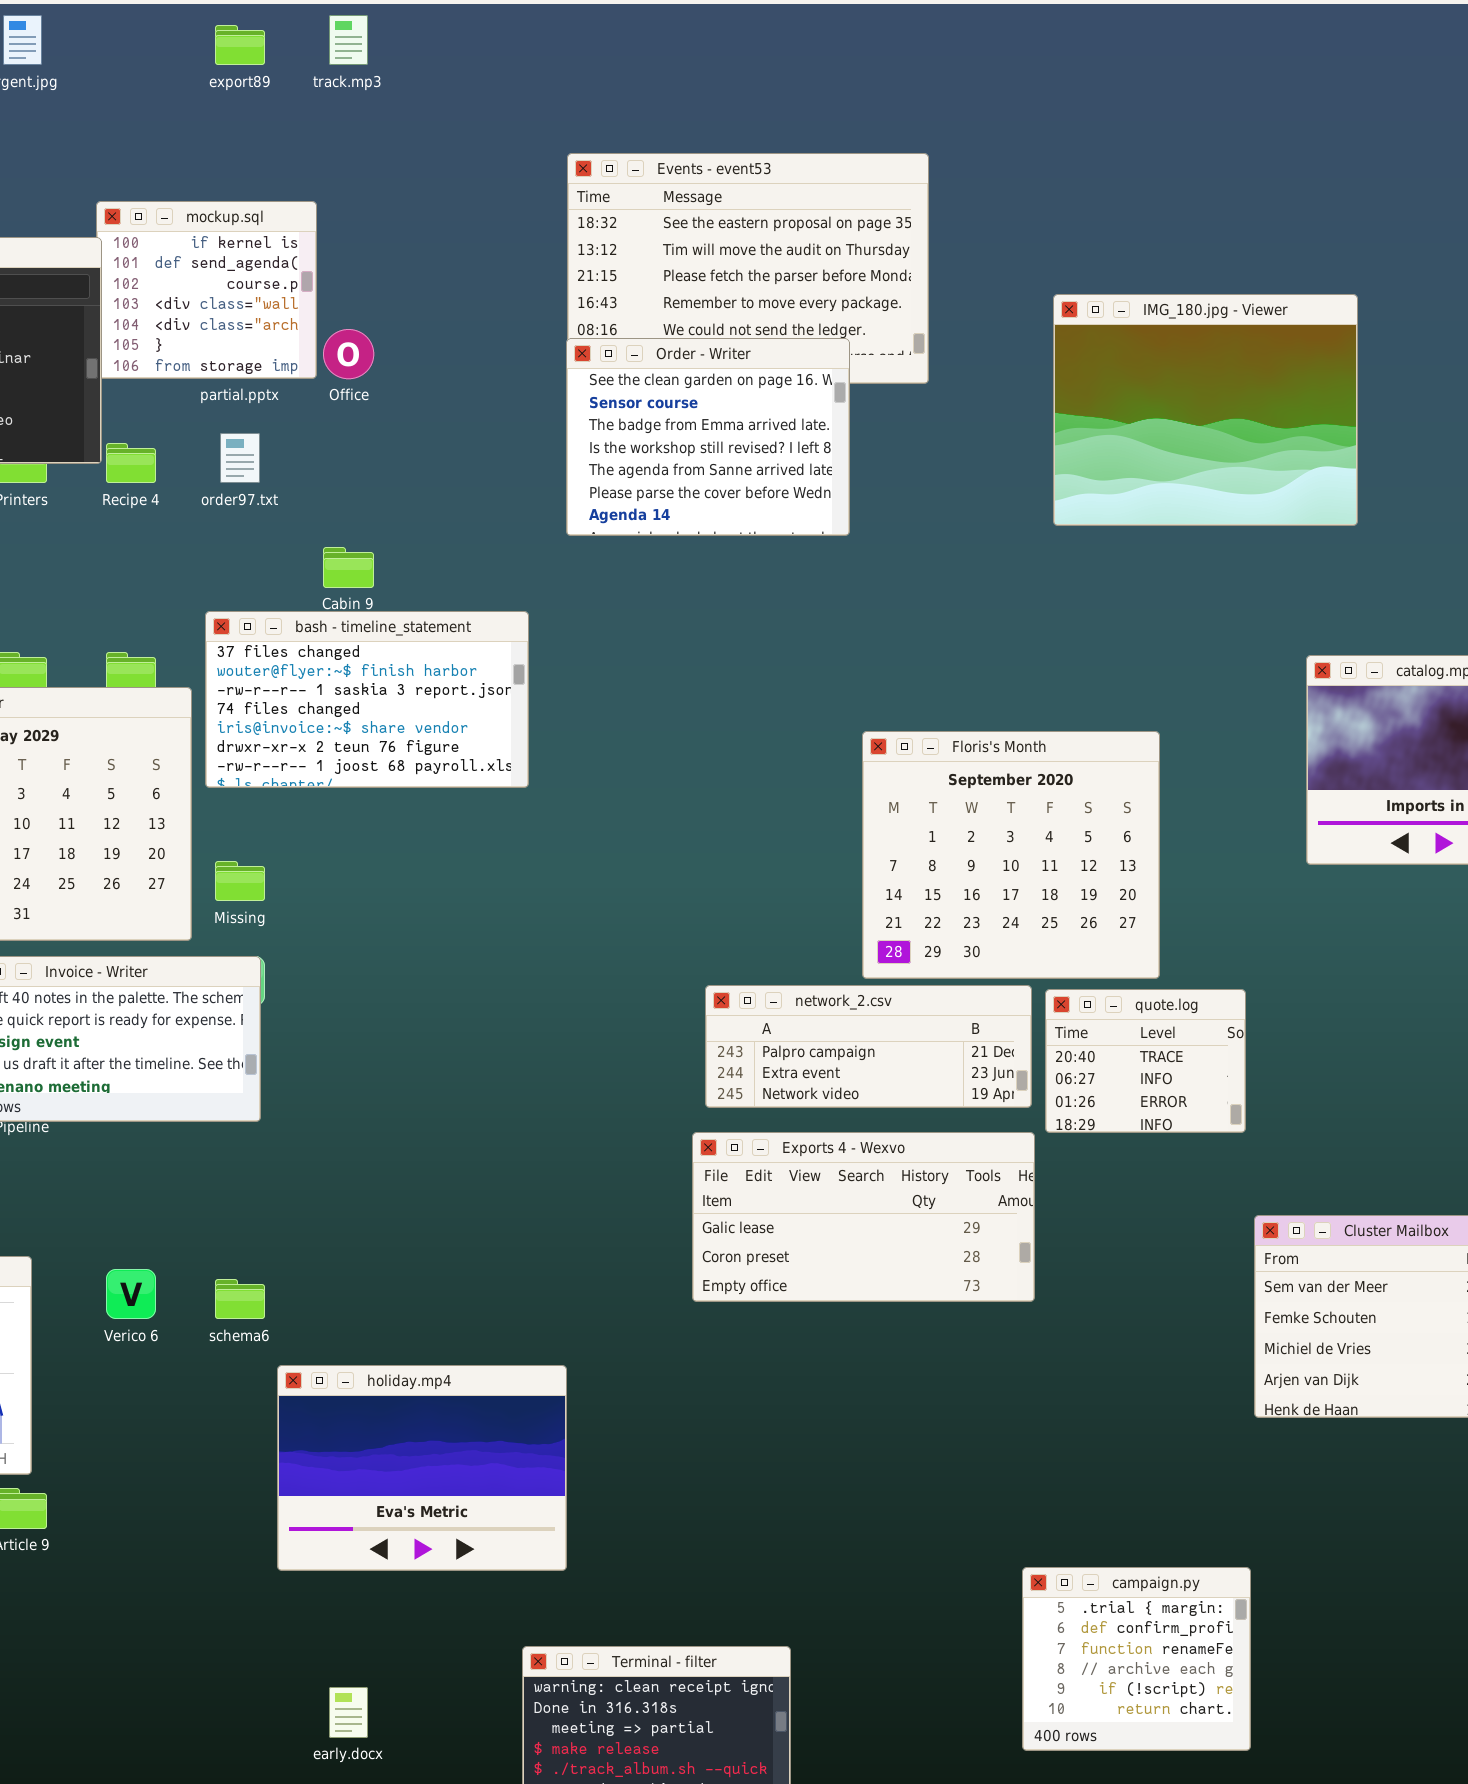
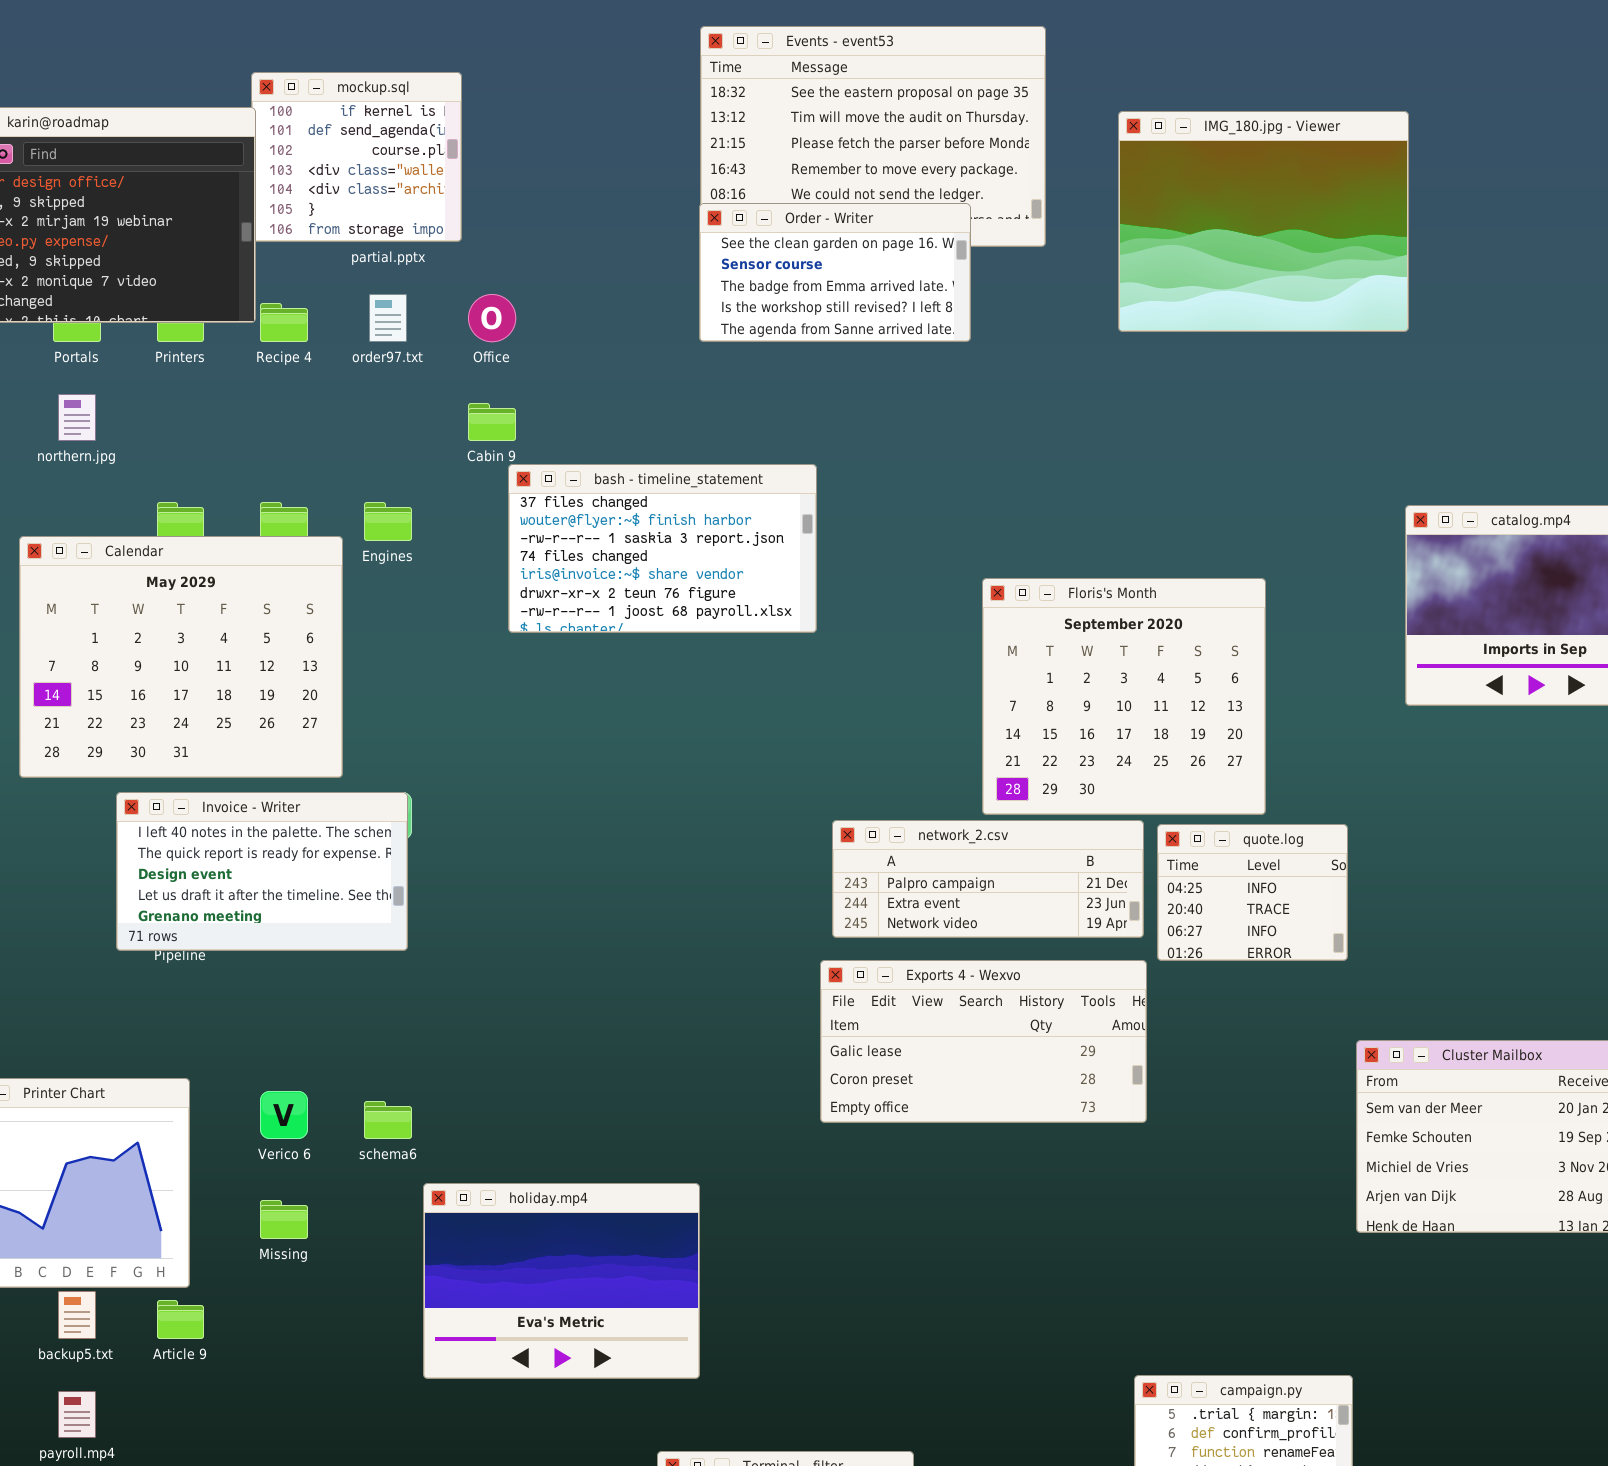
IMG_180.jpg - Viewer: [1053,294,1358,526] -> [1118,111,1409,332], moved
Office: [323,329,374,379] -> [468,294,516,342], moved
Order - Writer: [566,338,850,536] -> [699,203,971,342], resized
bash - timeline_statement: [205,611,529,788] -> [508,464,817,633], moved
Missing: [215,861,265,901] -> [260,1200,308,1239], moved
quote.log: [1045,989,1246,1133] -> [1157,824,1348,961], scrolled up 1 row

